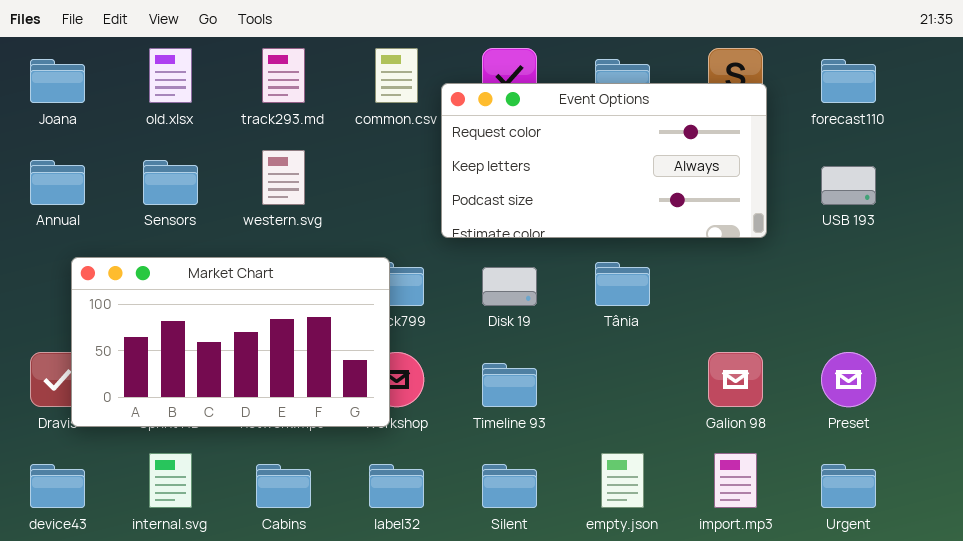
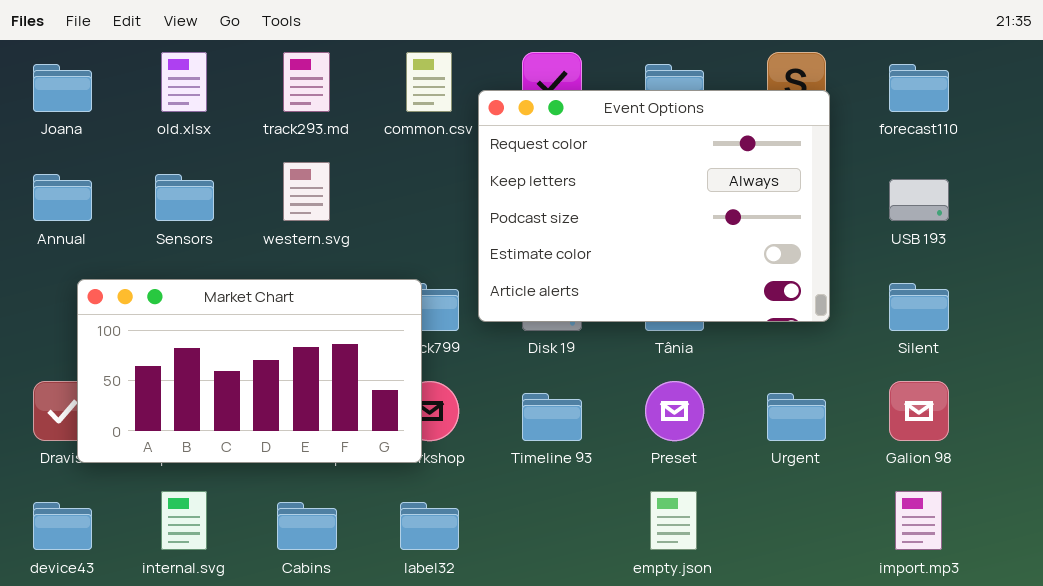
Event Options: [441,83,767,238] -> [478,90,830,322], resized
Galion 98: [708,352,763,407] -> [889,381,949,441], moved
Preset: [821,352,876,407] -> [645,381,704,441], moved
import.mp3: [714,453,757,508] -> [895,491,942,550], moved
Silent: [482,464,537,508] -> [889,283,949,331], moved
Urgent: [821,464,876,508] -> [767,393,826,441], moved

